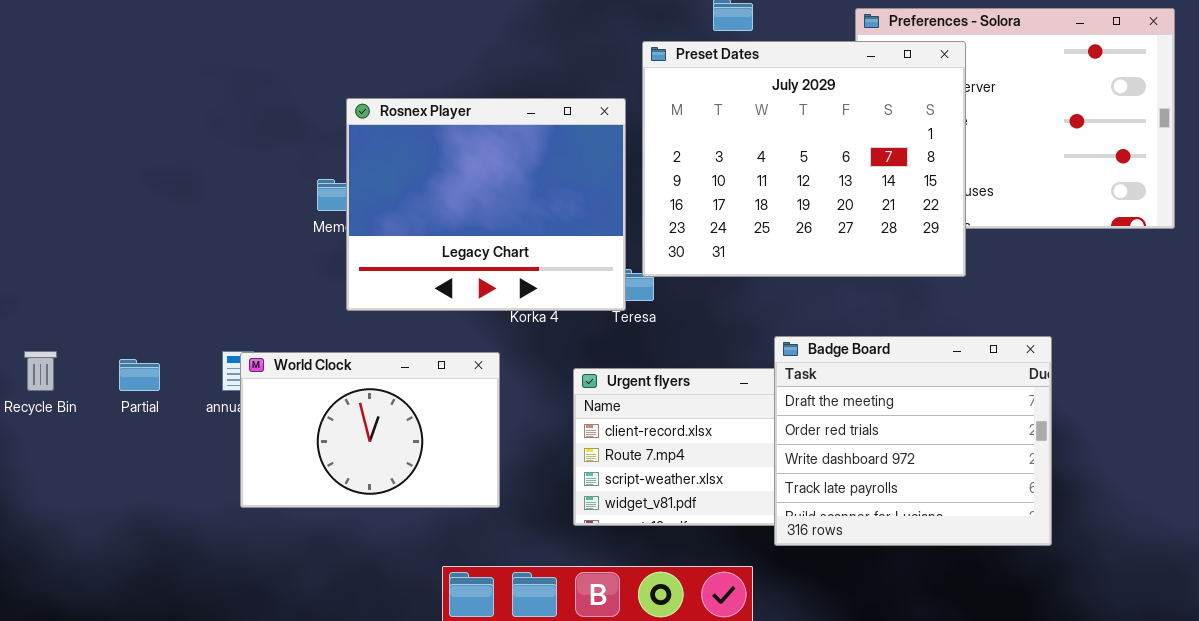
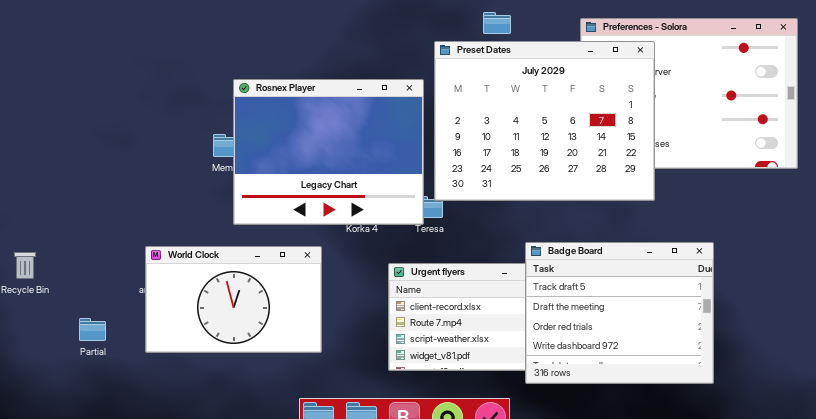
Badge Board: [774,336,1052,546] -> [525,242,714,384], scrolled up 1 row
World Clock: [240,352,500,508] -> [145,246,322,353], moved
Partial: [119,359,160,391] -> [79,318,106,341], moved

